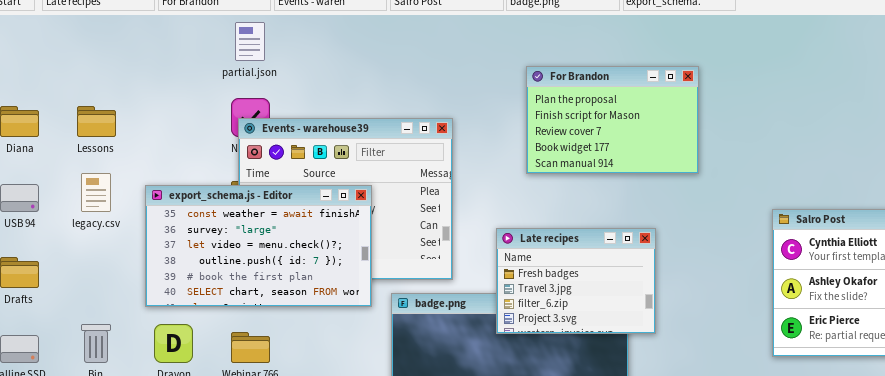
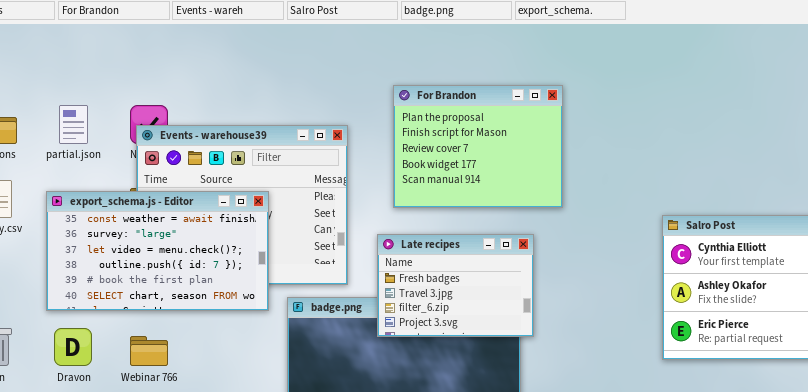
partial.json: [235,22,265,61] -> [59,105,88,144], moved
For Brandon: [526,66,699,174] -> [393,85,563,208], moved, resized
Late recipes: [496,228,656,334] -> [377,234,534,337], moved

